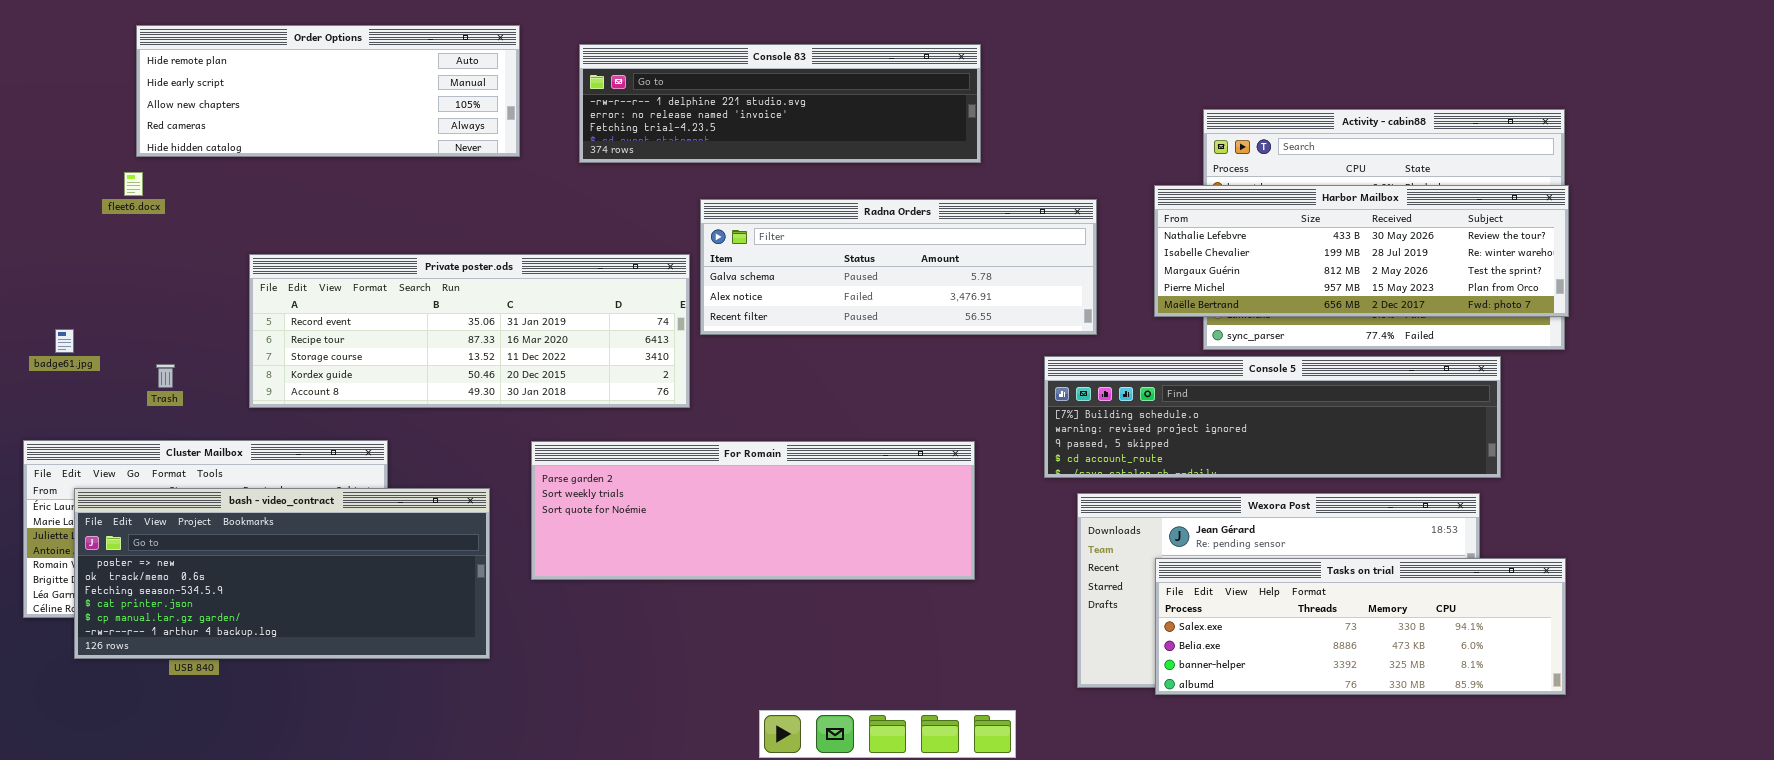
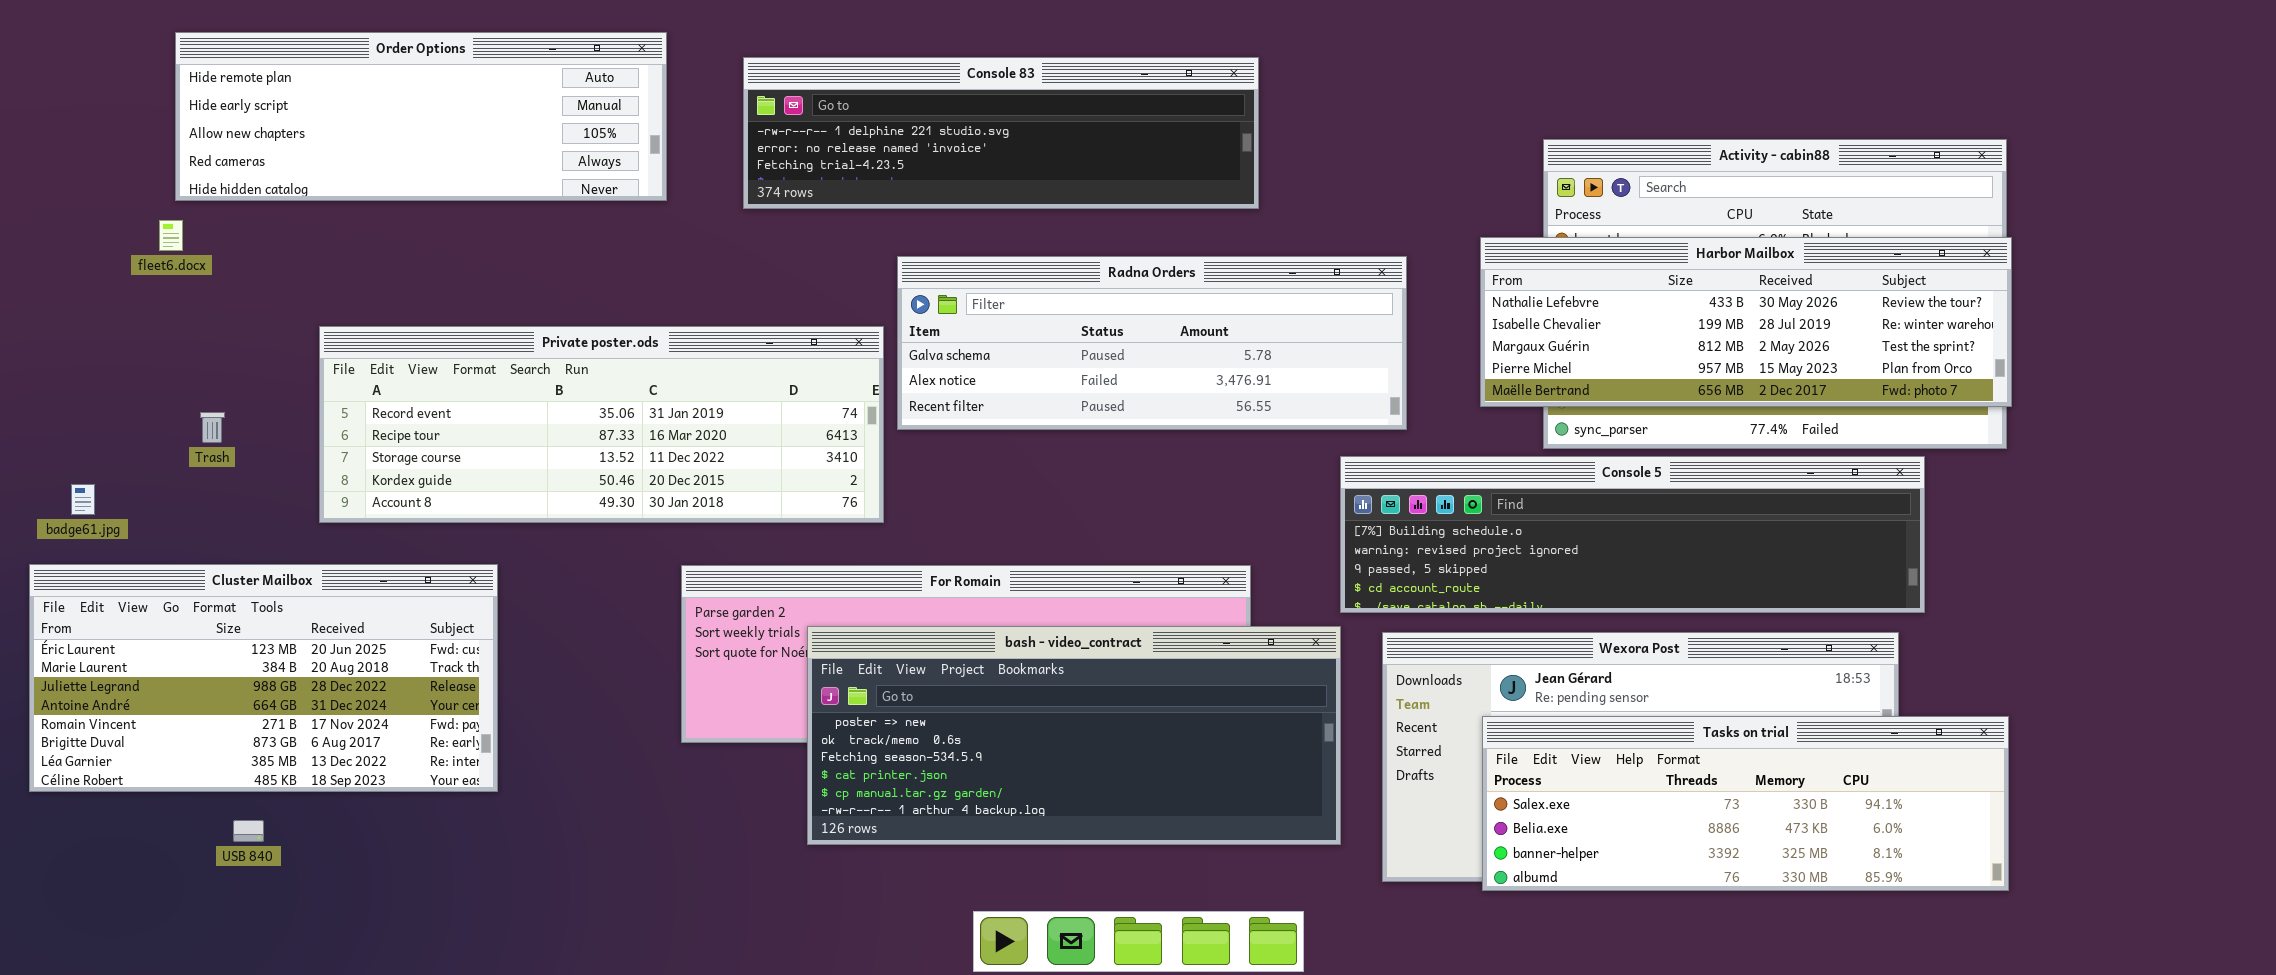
badge61.jpg: [55,329,74,353] -> [71,484,95,515], moved
Trash: [156,364,175,388] -> [200,412,225,443], moved
bash - video_contract: [74,488,490,659] -> [807,626,1341,845], moved

